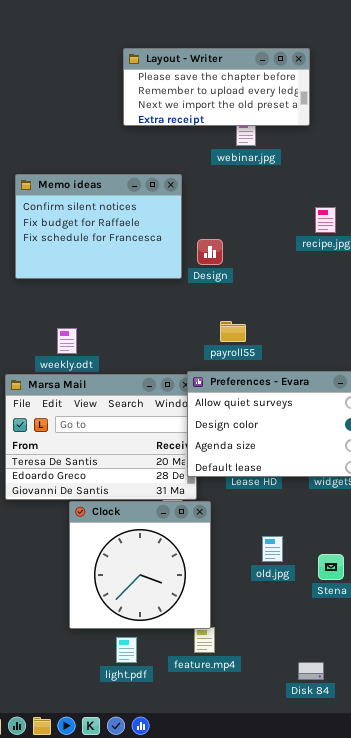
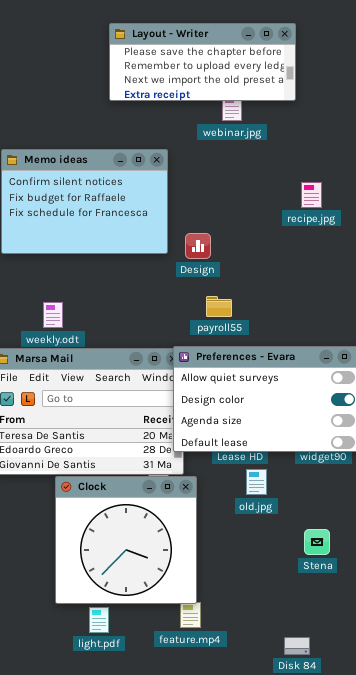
Design: [197,239,223,265] -> [185,233,211,259], moved
old.jpg: [262,536,283,562] -> [246,469,267,495], moved
light.pdf: [116,637,137,663] -> [89,607,109,633], moved

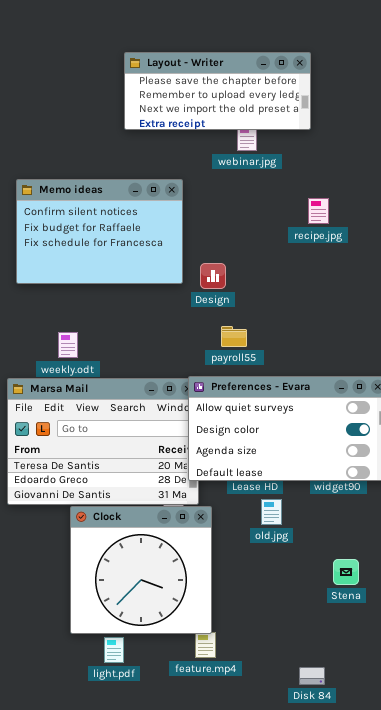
recipe.jpg: [301,182,322,208] -> [308,198,329,224], moved
Stena: [304,529,330,555] -> [333,559,359,585], moved

